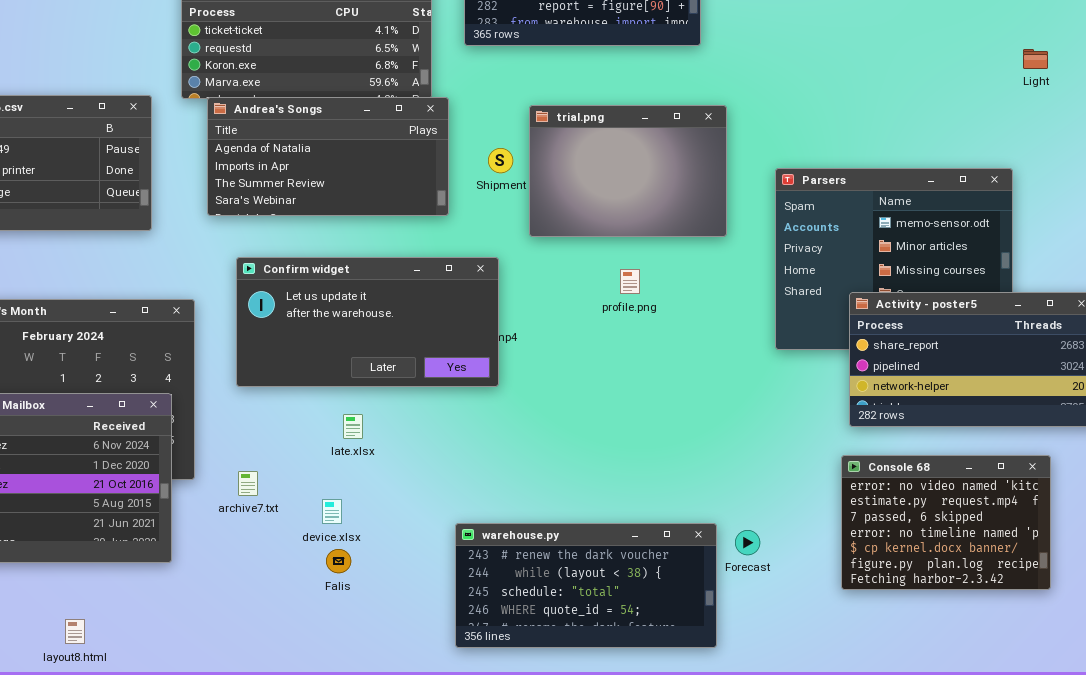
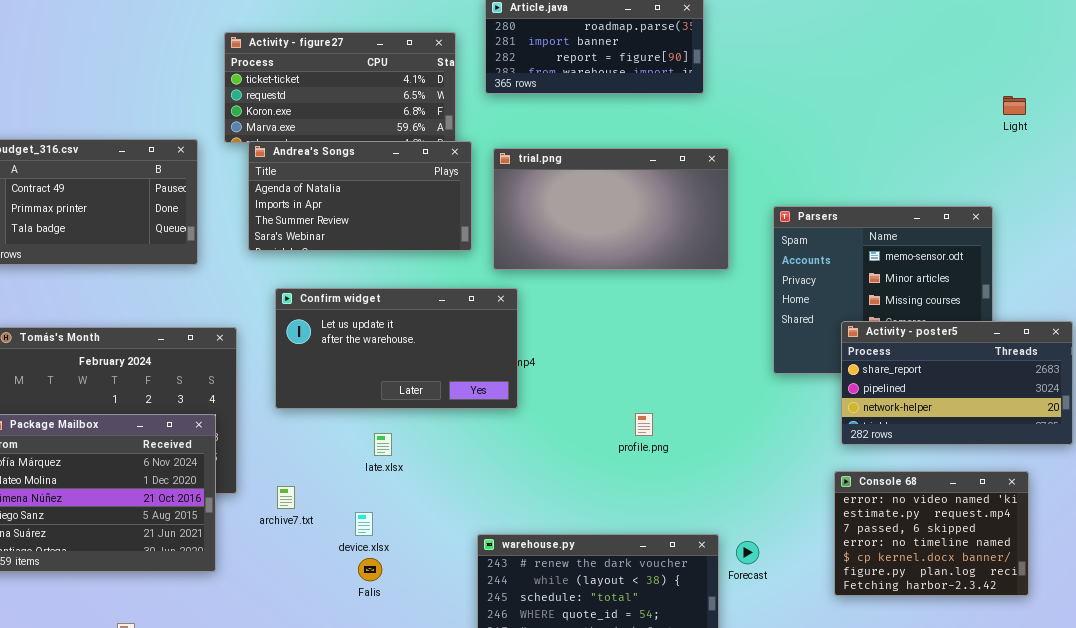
trial.png: [529,105,727,237] -> [493,148,729,270], resized
profile.png: [620,269,640,294] -> [635,413,653,436], moved

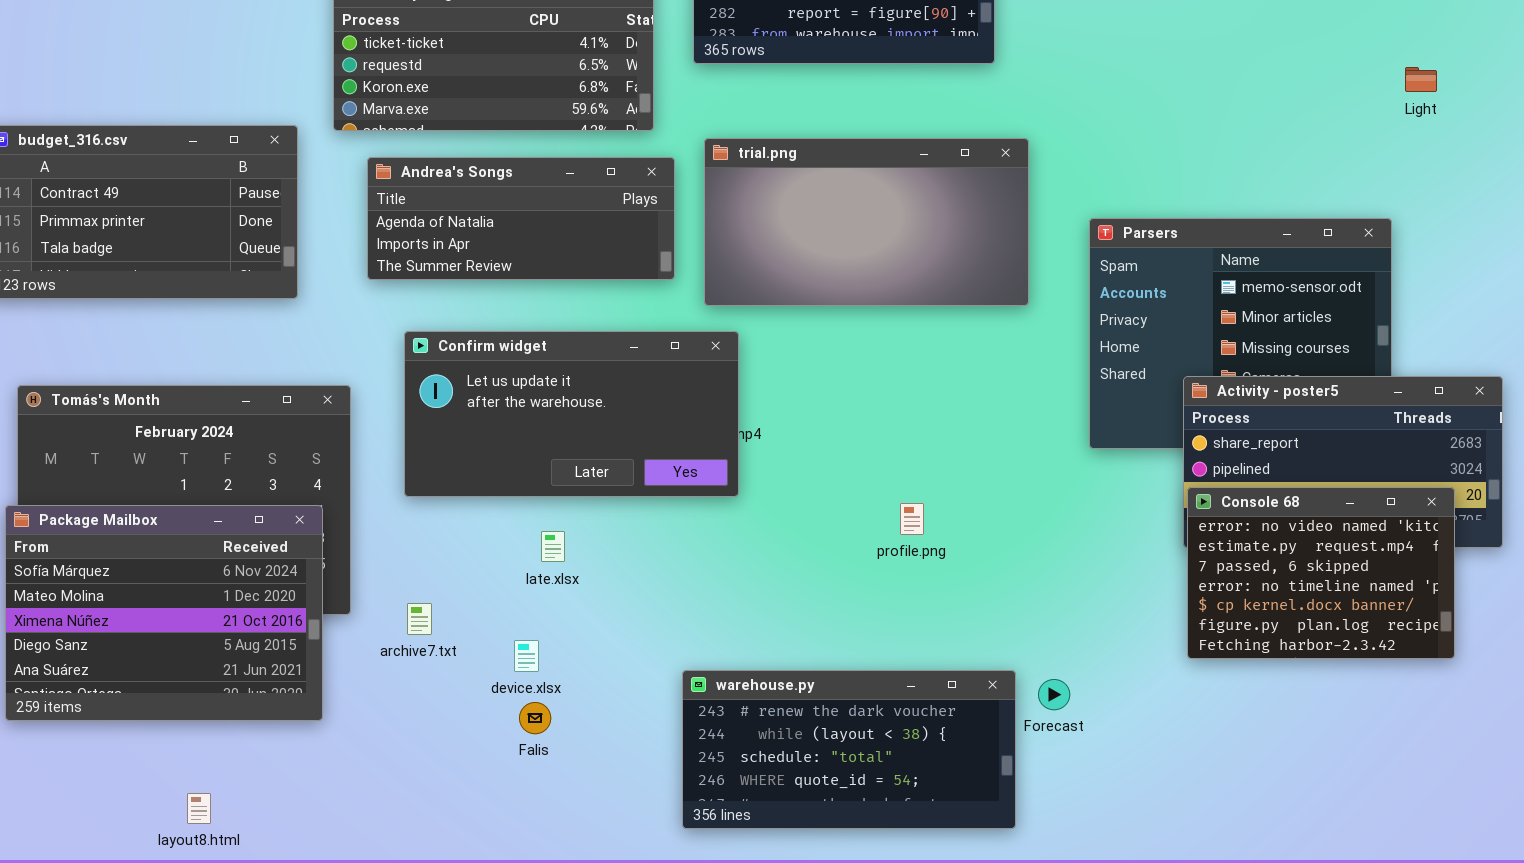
Andrea's Songs: [248,141,472,251] -> [367,157,675,280], resized
Console 68: [834,471,1029,596] -> [1187,487,1455,659], moved

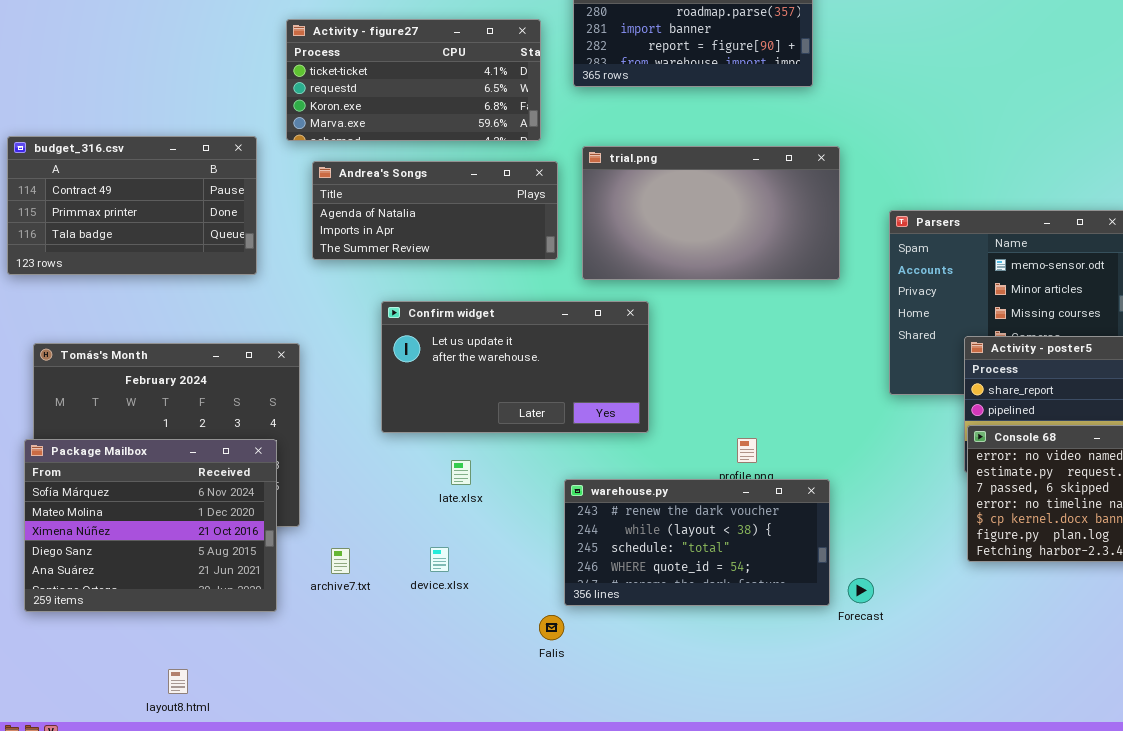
Confirm widget: [404,331,739,497] -> [381,301,649,433], moved
archive7.txt: [407,603,432,635] -> [331,548,350,574], moved
warehouse.py: [682,670,1016,829] -> [564,479,830,606], moved
Falis: [519,702,551,734] -> [539,615,564,640], moved

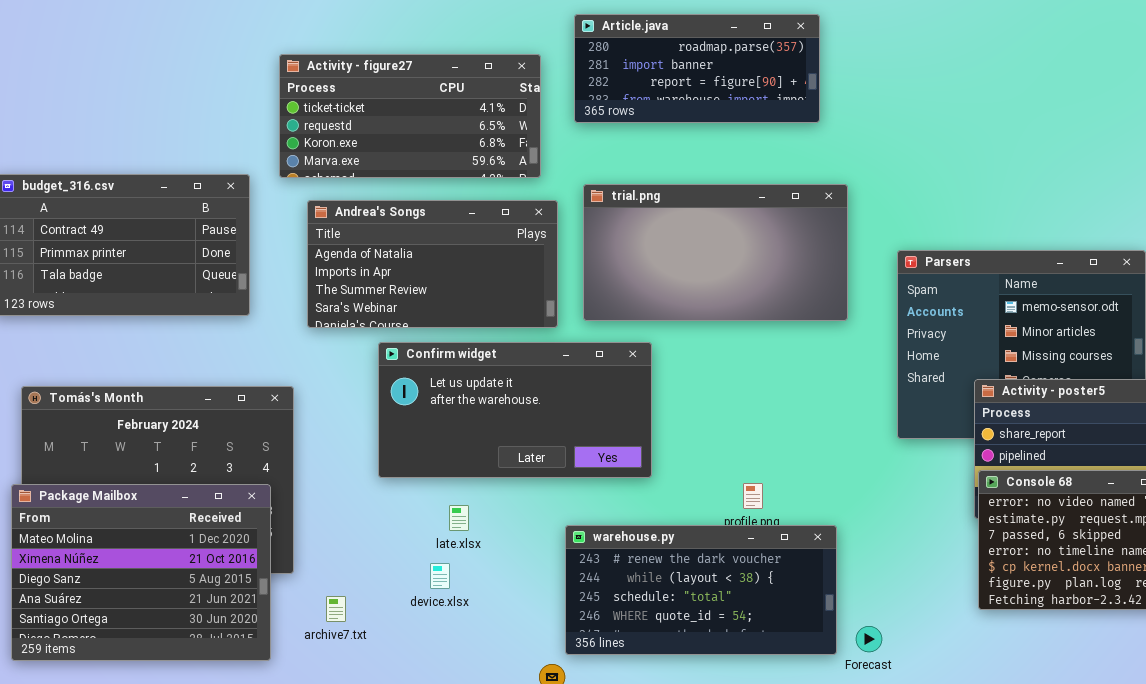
Andrea's Songs: [312,161,558,260] -> [307,200,558,328], resized
Package Mailbox: [24,439,277,612] -> [11,484,271,661], scrolled down 1 row
device.xlsx: [430,547,449,572] -> [430,563,450,589], moved

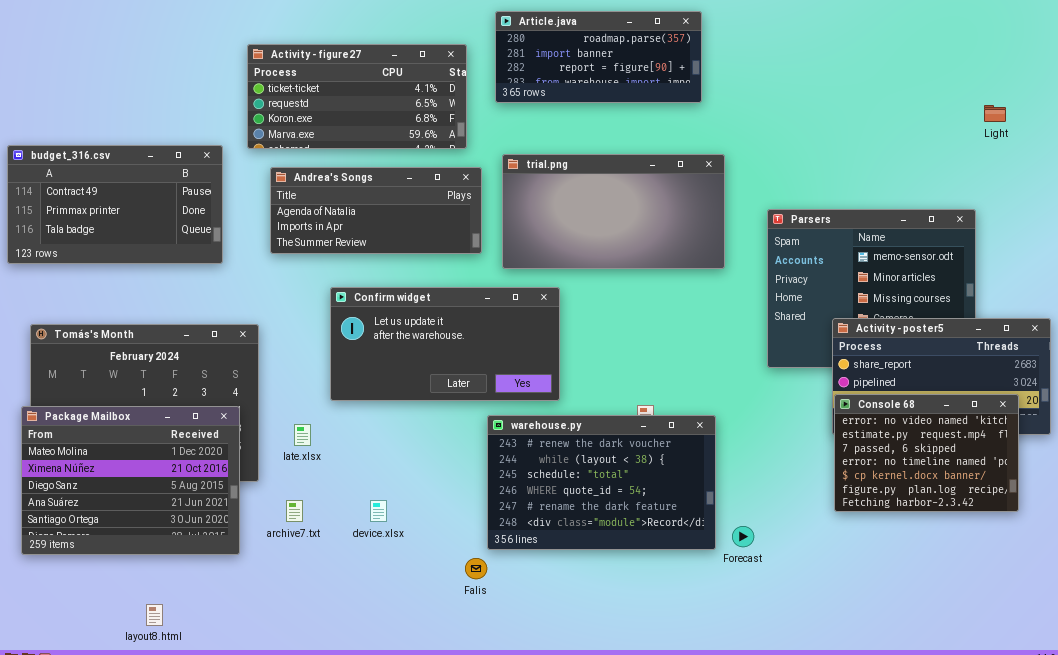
Andrea's Songs: [307,200,558,328] -> [270,167,482,254], resized
late.xlsx: [449,505,469,531] -> [294,424,311,446], moved
warehouse.py: [565,525,837,655] -> [487,415,716,550], resized
device.xlsx: [430,563,450,589] -> [370,500,387,522], moved

